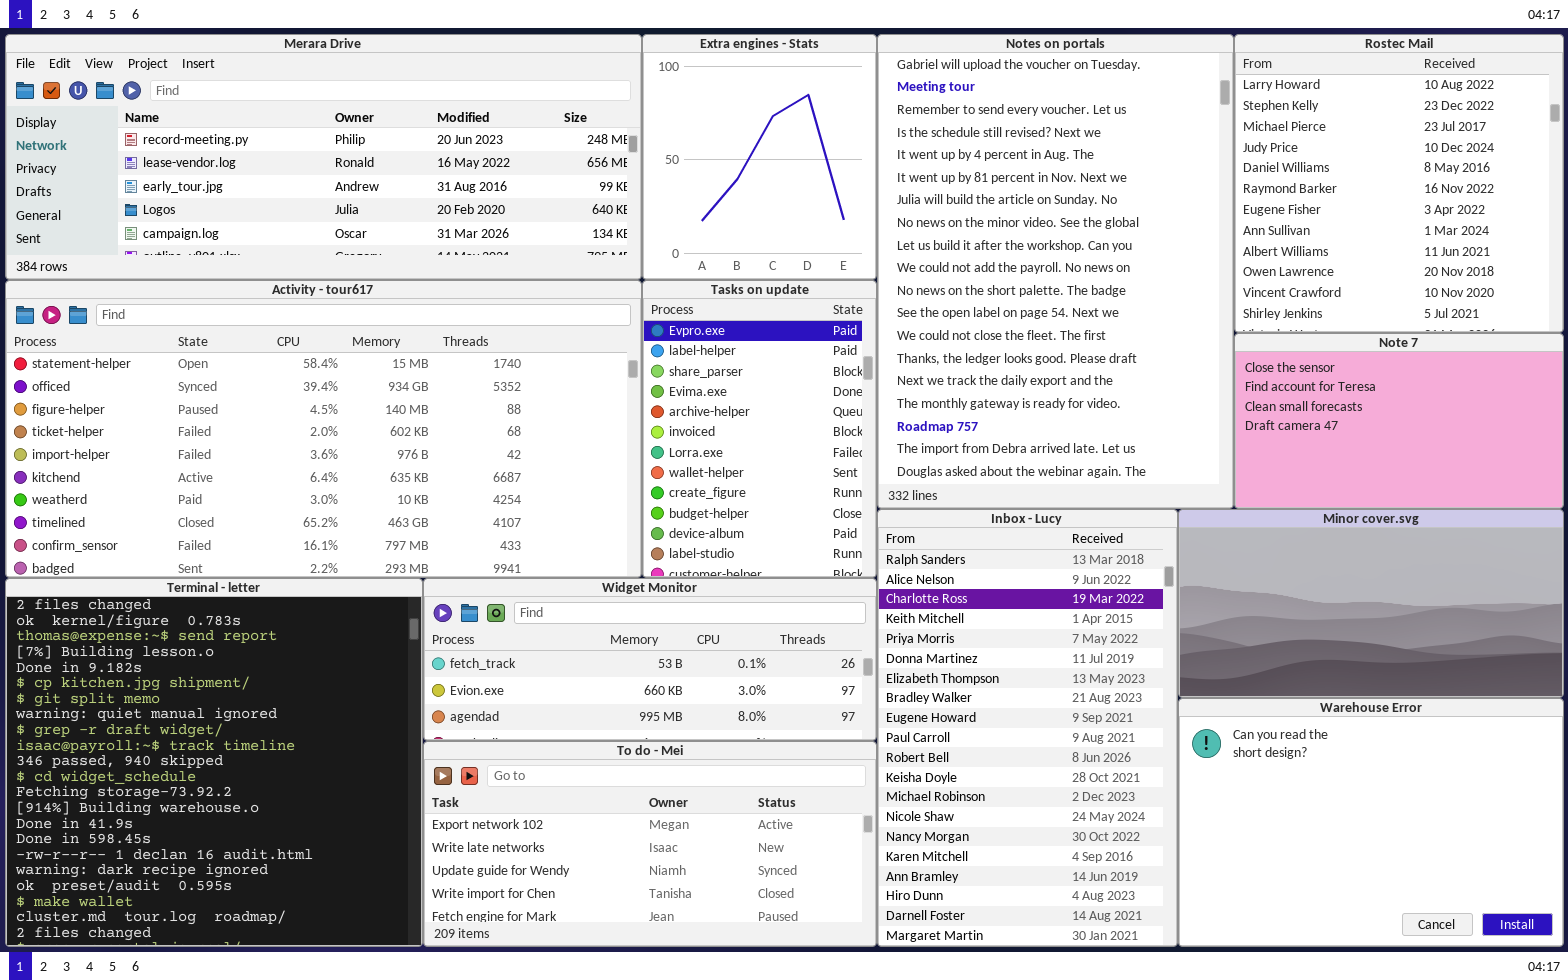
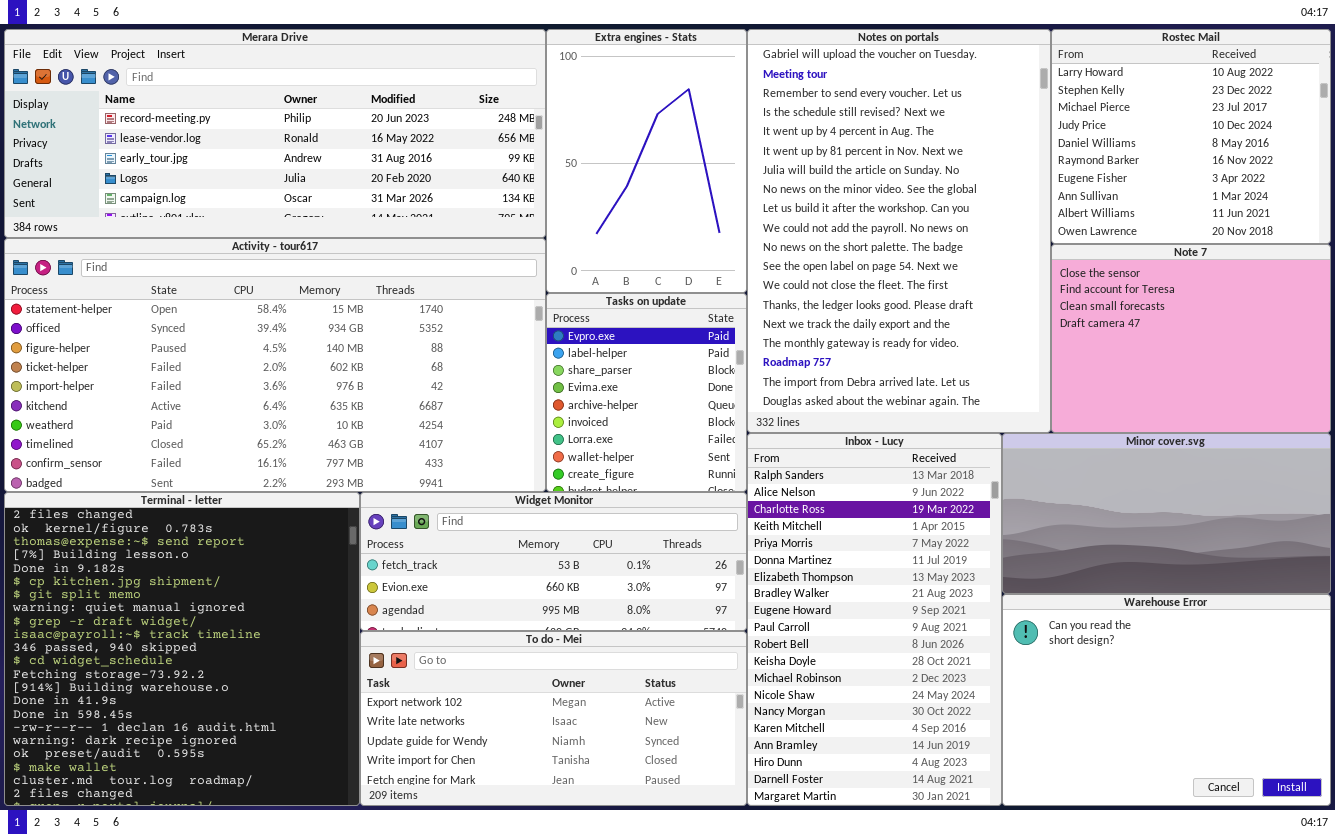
Extra engines - Stats: [642,34,877,280] -> [546,29,747,293], resized
Rostec Mail: [1234,34,1564,333] -> [1051,29,1331,244], resized
Tasks on update: [642,280,877,578] -> [546,293,747,492], resized
Note 7: [1234,333,1564,509] -> [1051,244,1331,433], resized

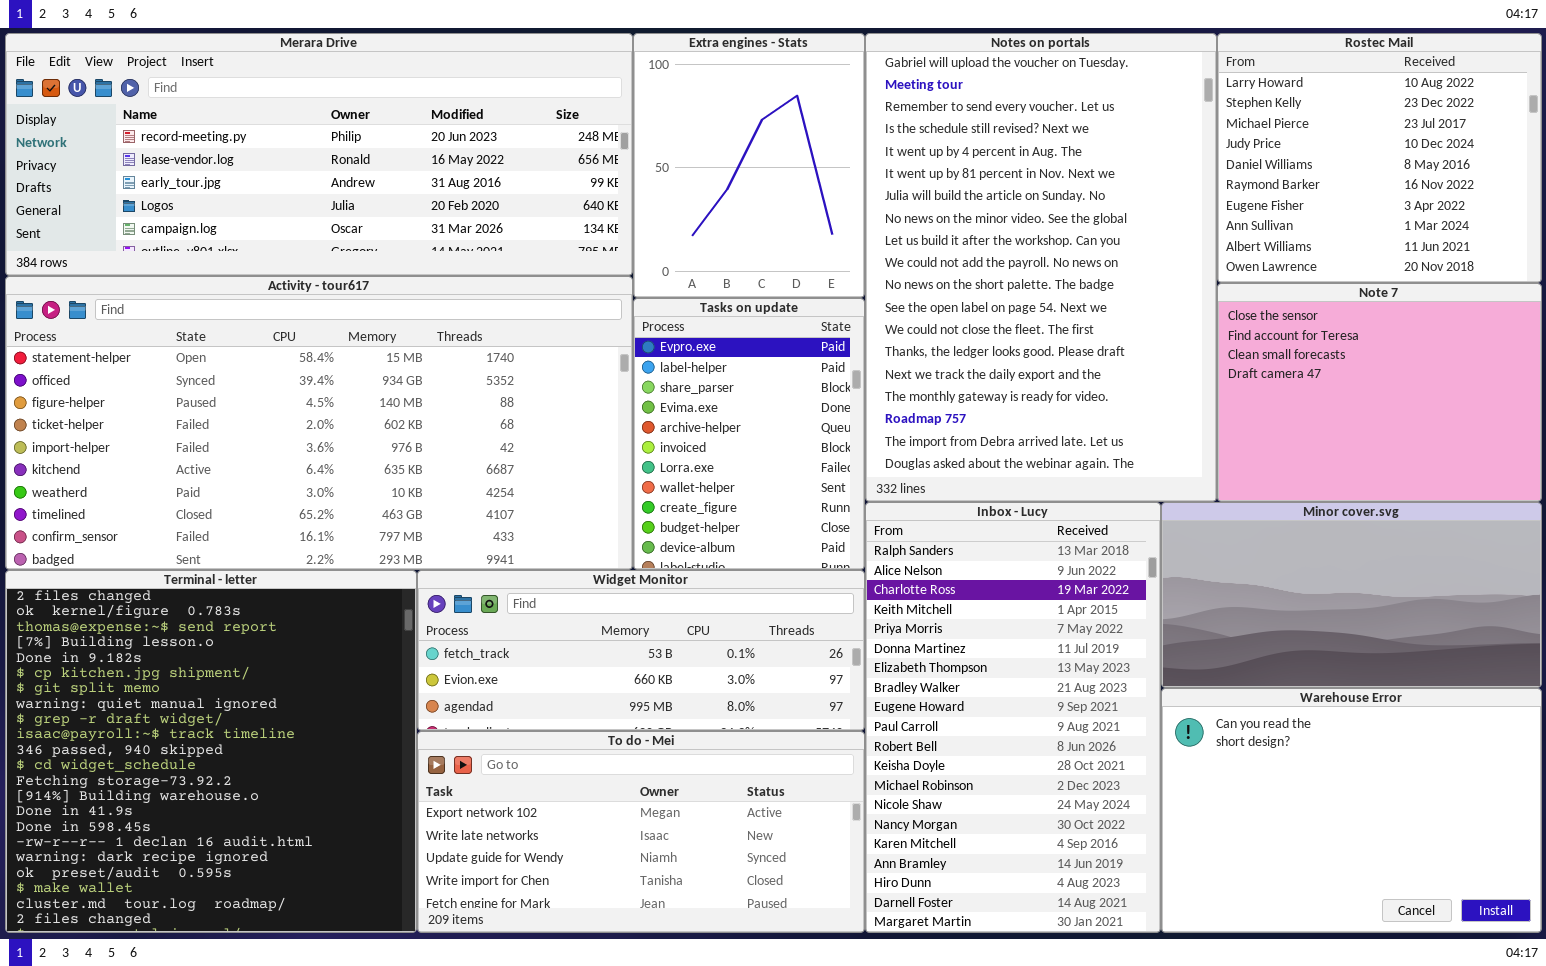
Extra engines - Stats: [546,29,747,293] -> [633,33,865,298], resized
Tasks on update: [546,293,747,492] -> [633,298,865,570], resized

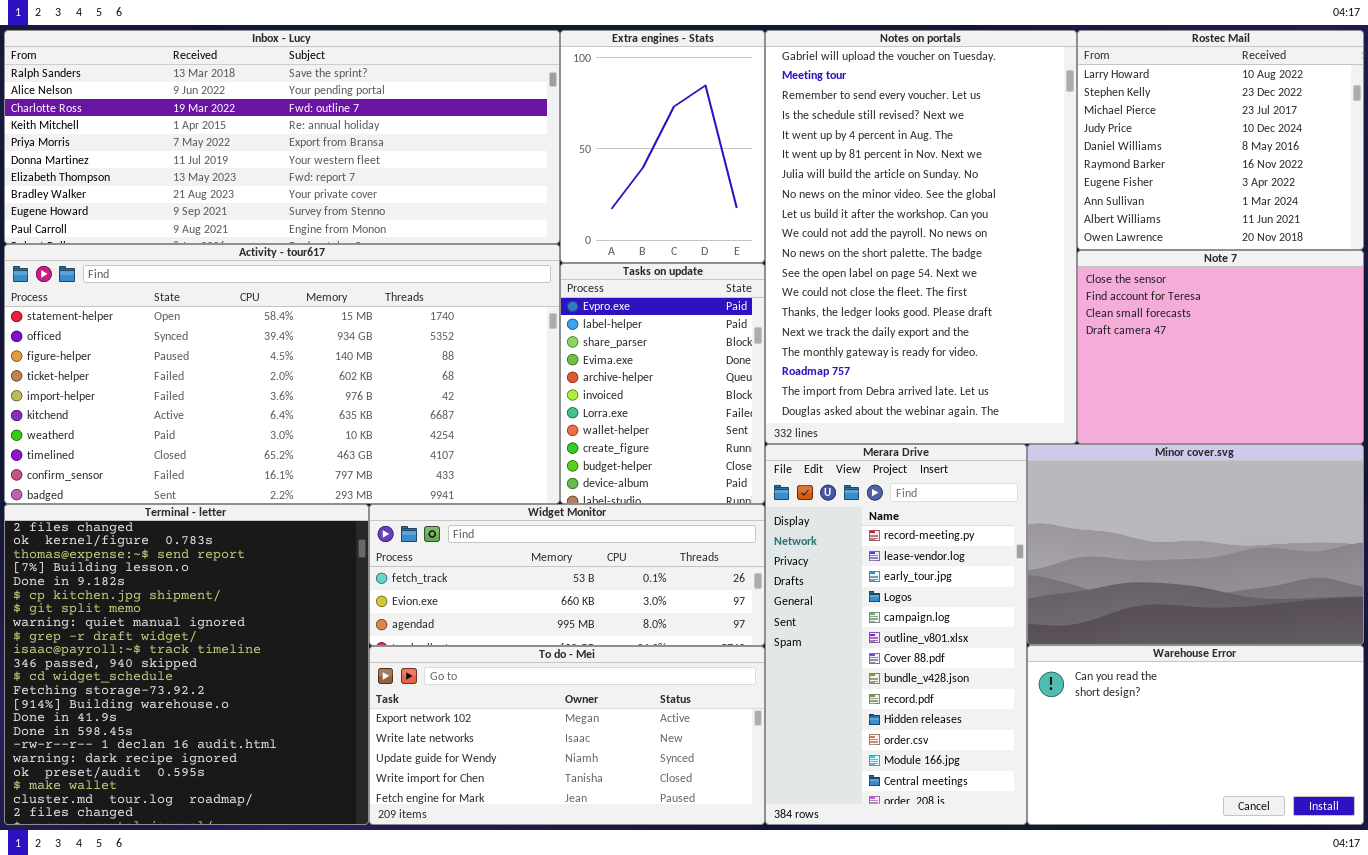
Merara Drive: [5,33,633,276] -> [765,444,1027,825], moved, resized
Inbox - Lucy: [865,502,1161,933] -> [4,30,560,244], moved, resized
Minor cover.svg: [1161,502,1542,688] -> [1027,444,1364,645], resized
Warehouse Error: [1161,688,1542,933] -> [1027,645,1364,825], resized

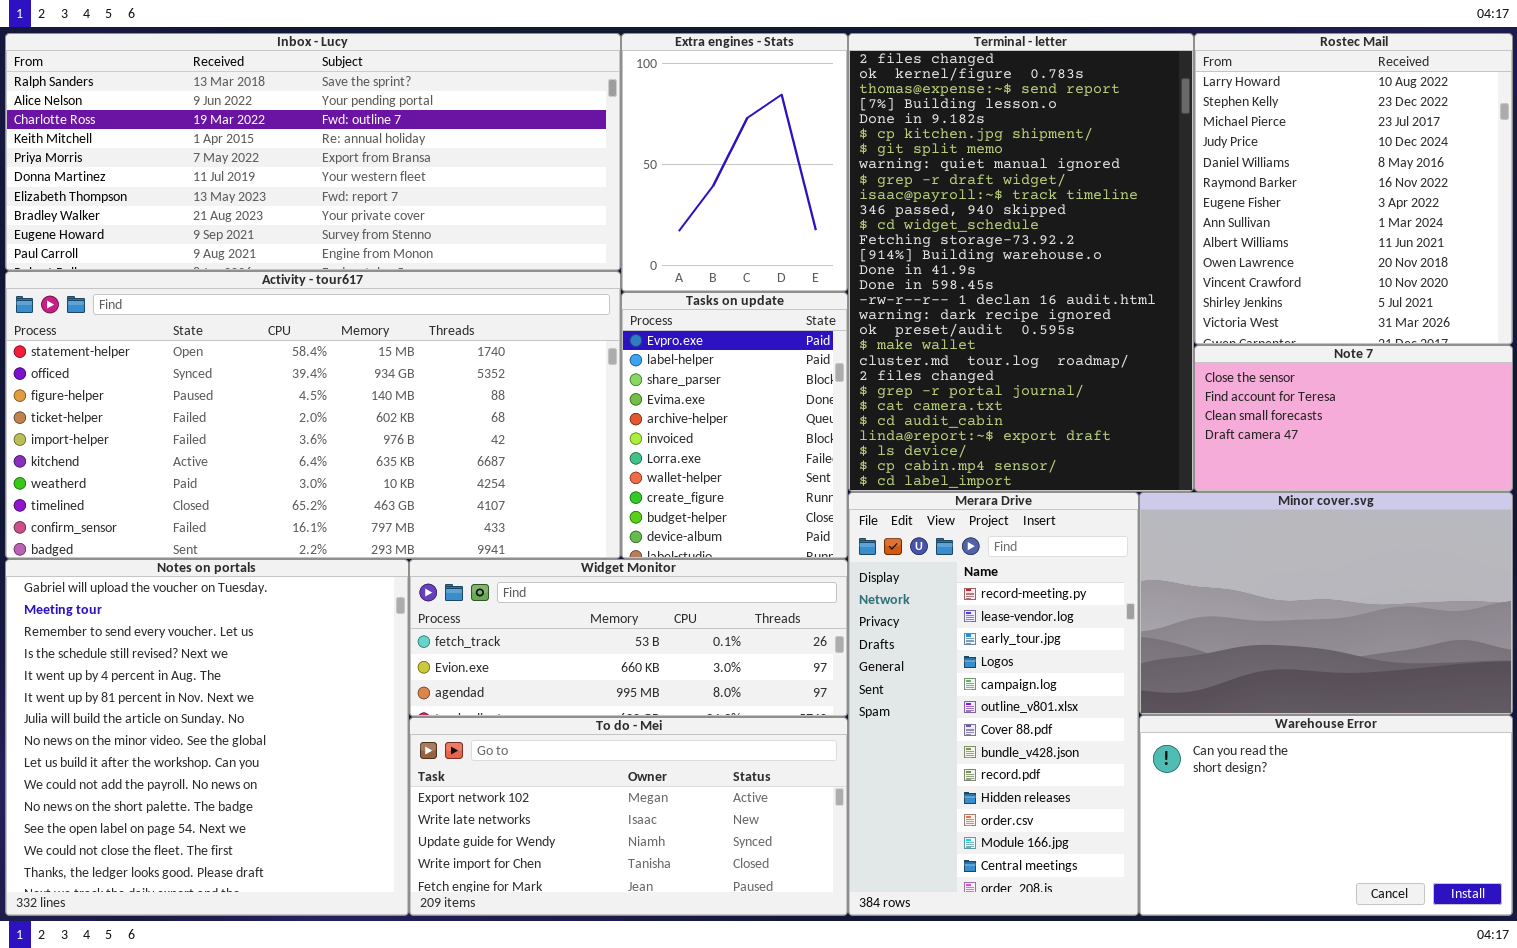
Notes on portals: [765,30,1077,444] -> [5,559,409,916], moved, resized
Rostec Mail: [1077,30,1364,250] -> [1194,33,1513,345], resized
Note 7: [1077,250,1364,444] -> [1194,345,1513,492], resized
Terminal - letter: [4,504,369,825] -> [848,33,1194,492], moved, resized

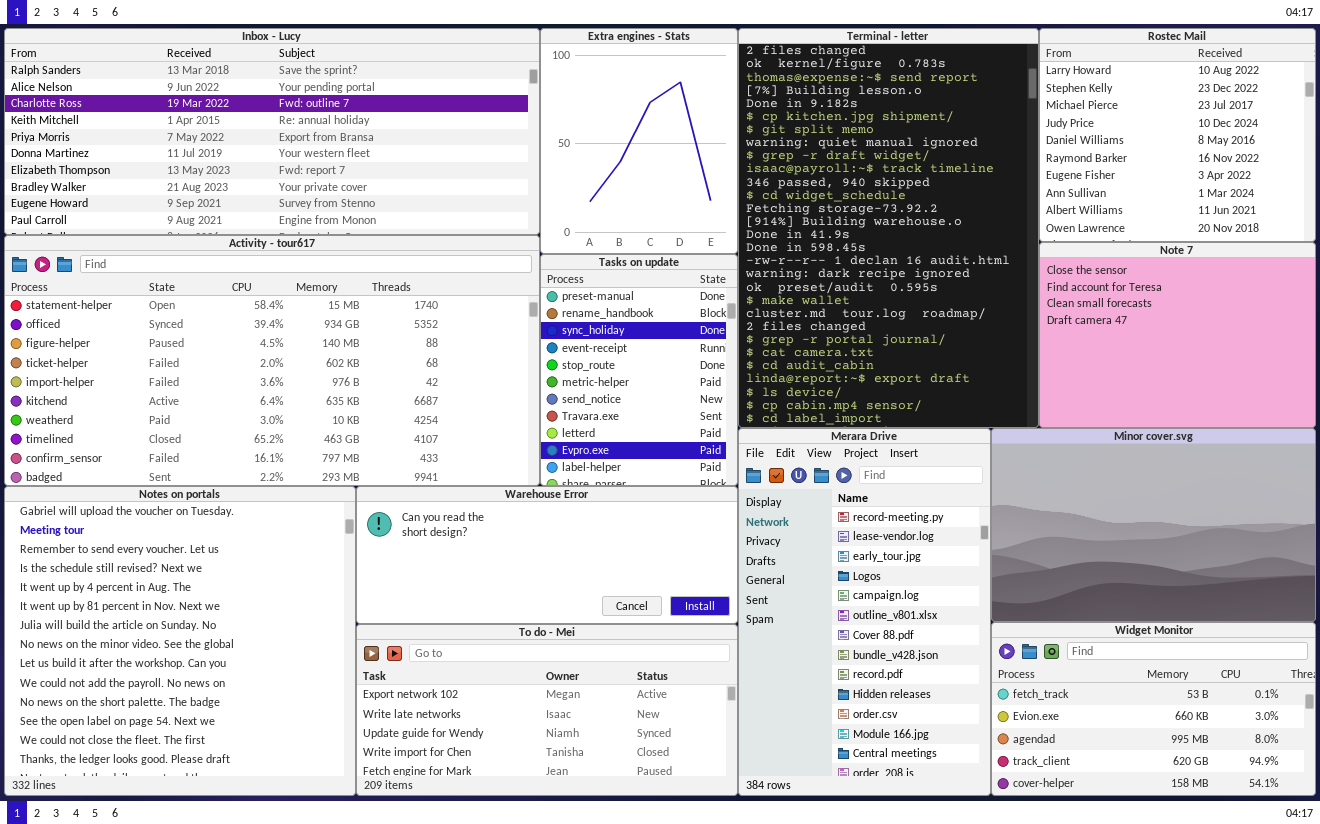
Rostec Mail: [1194,33,1513,345] -> [1039,28,1316,242], resized
Tasks on update: [621,292,848,559] -> [540,254,738,486], scrolled up 9 rows
Note 7: [1194,345,1513,492] -> [1039,242,1316,428], resized
Widget Monitor: [409,559,848,717] -> [991,622,1316,796], moved, resized
Warehouse Error: [1139,715,1513,916] -> [356,486,738,624], moved, resized

